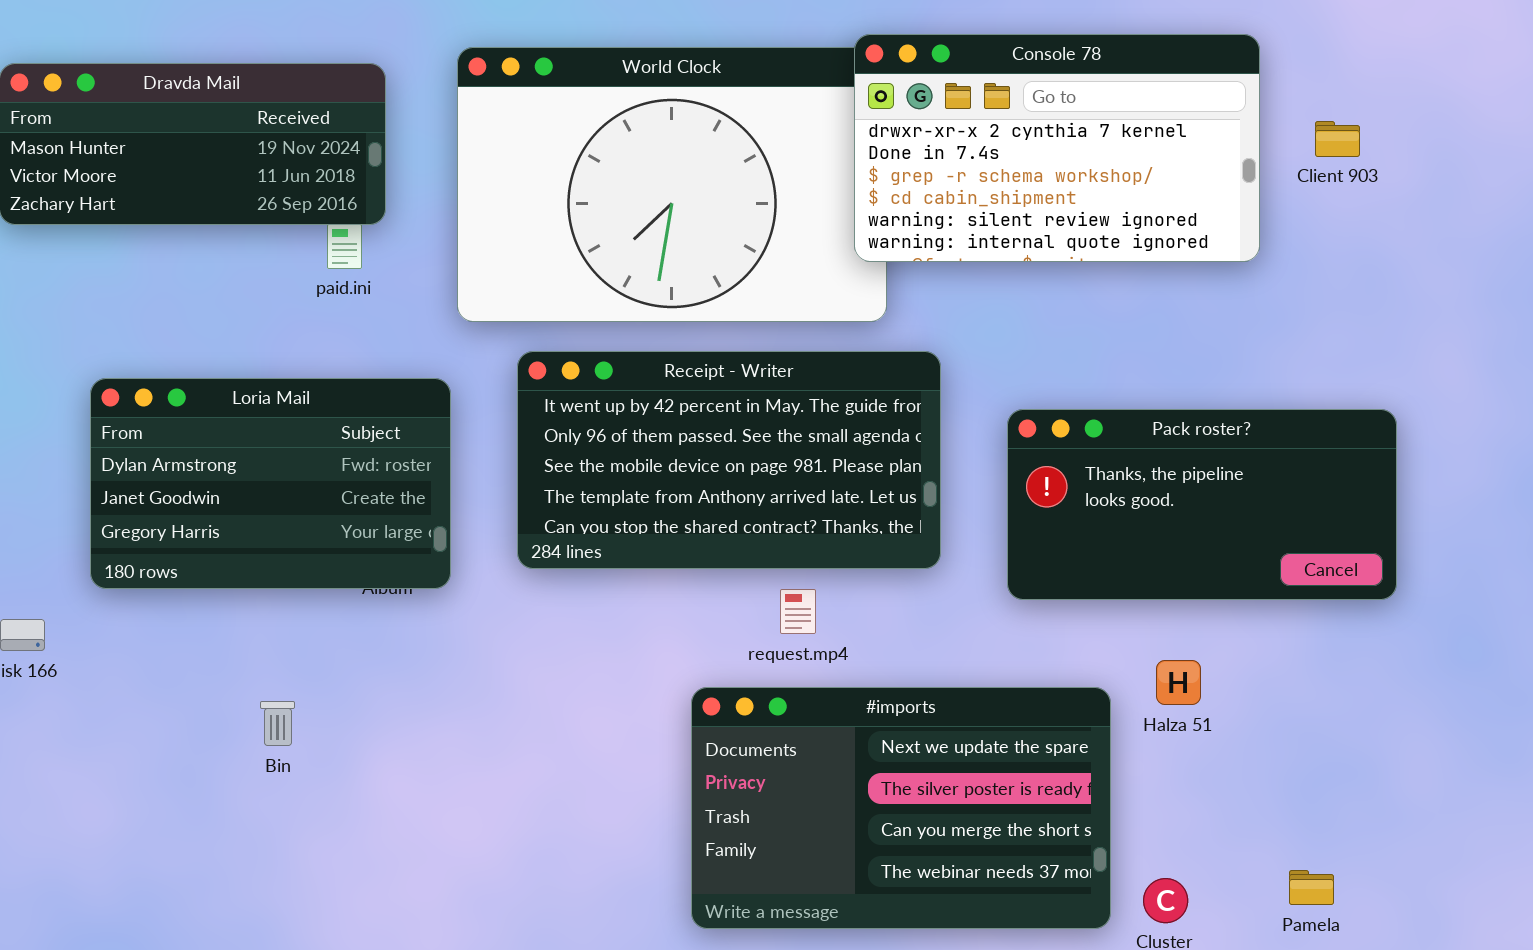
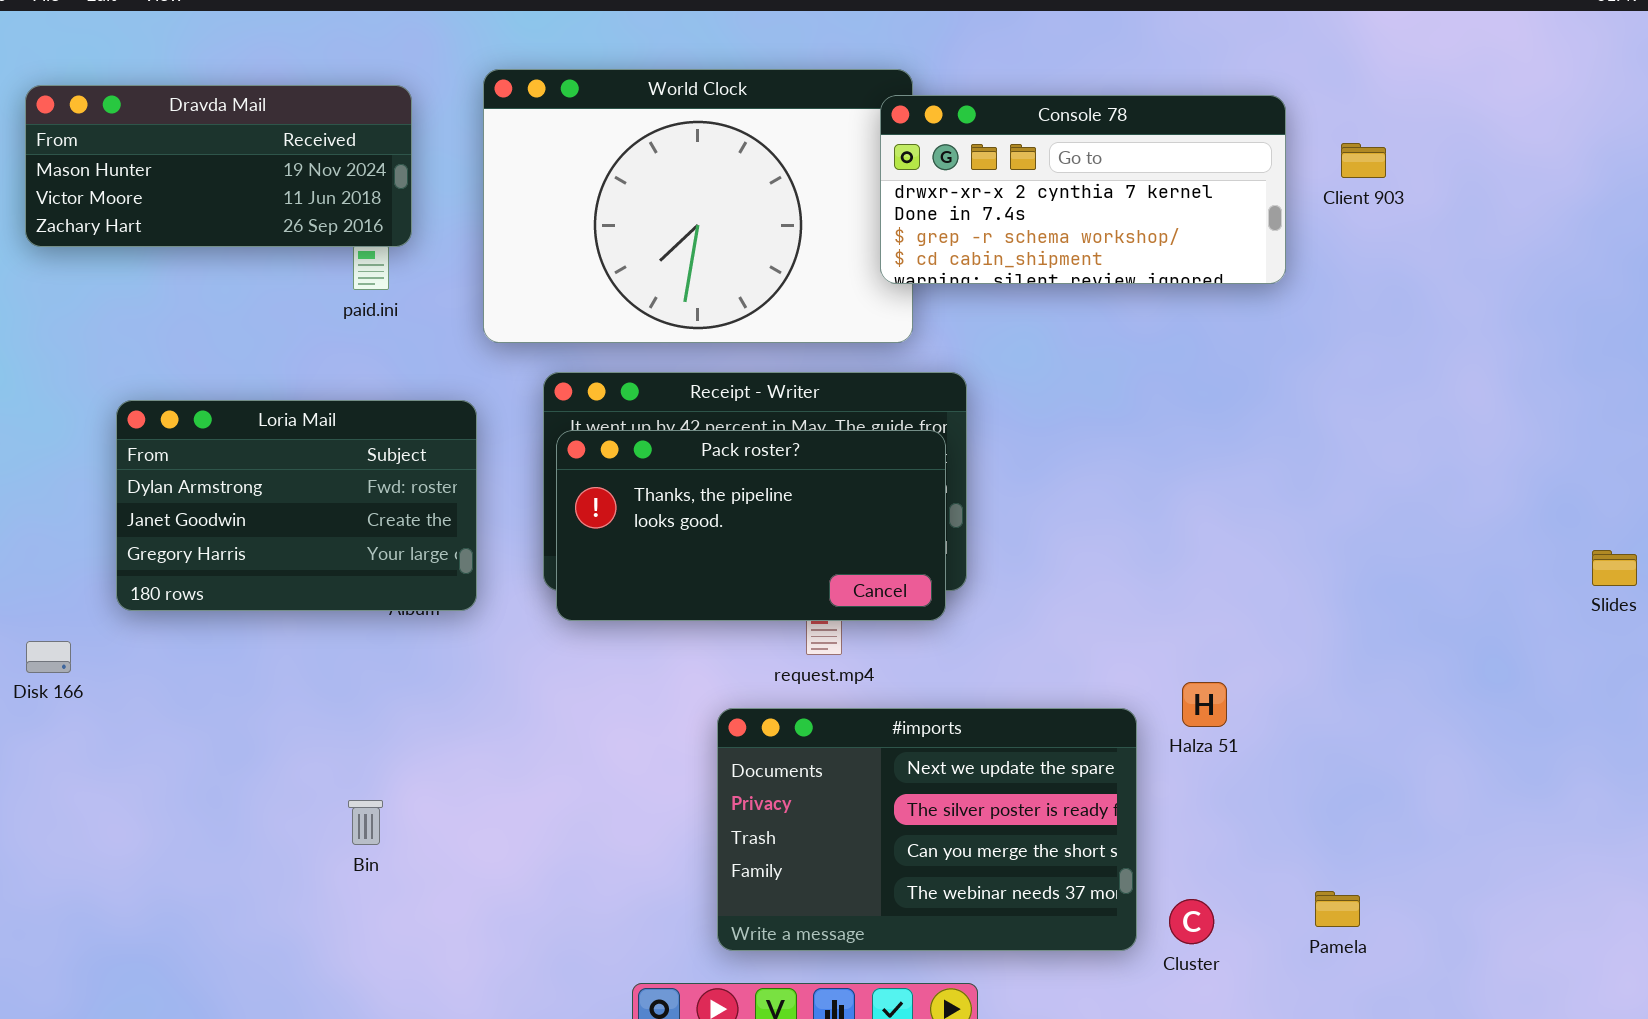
Console 78: [854,34,1260,262] -> [880,95,1286,284], resized
Pack roster?: [1007,409,1397,600] -> [556,430,946,621], moved
Bin: [260,701,295,746] -> [348,800,383,845], moved

